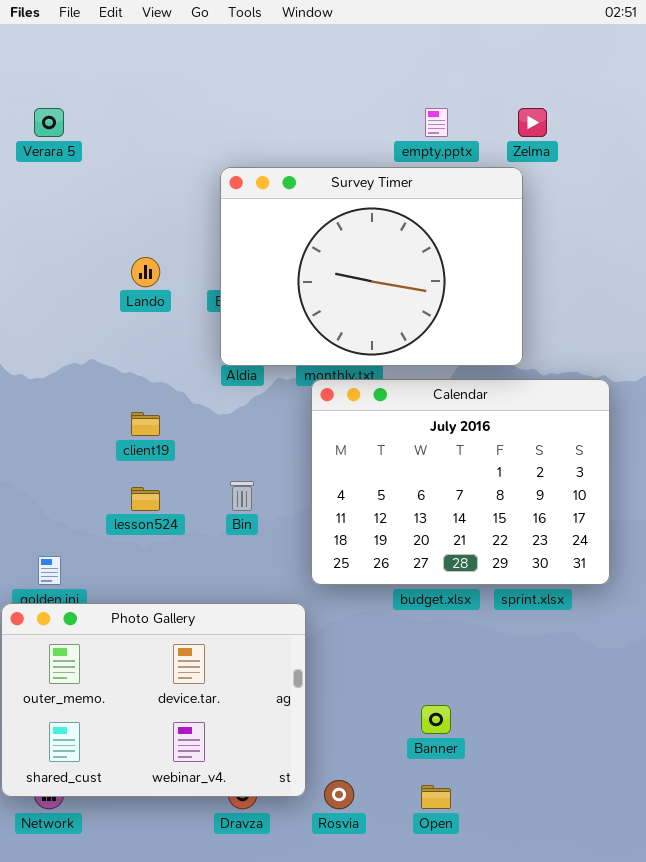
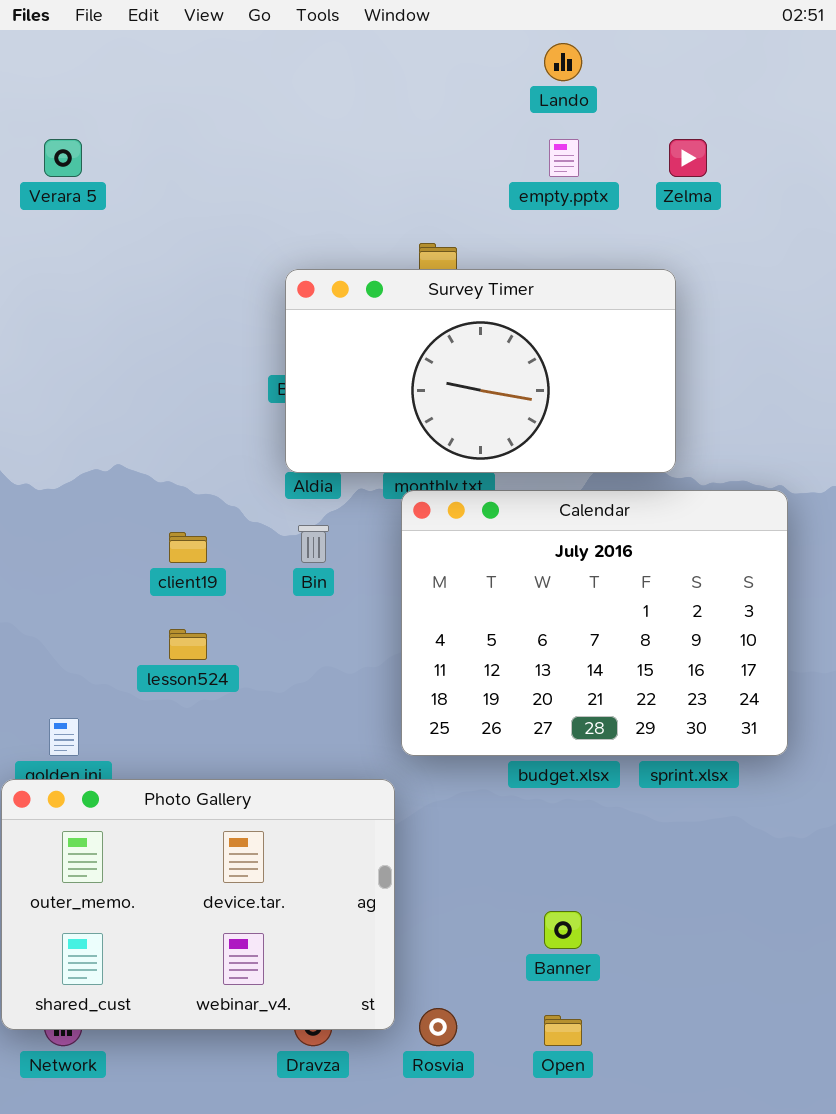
Survey Timer: [220,167,523,366] -> [285,269,676,473], resized
Lando: [131,257,160,287] -> [544,43,582,81], moved
Bin: [230,481,254,511] -> [298,525,329,563], moved

